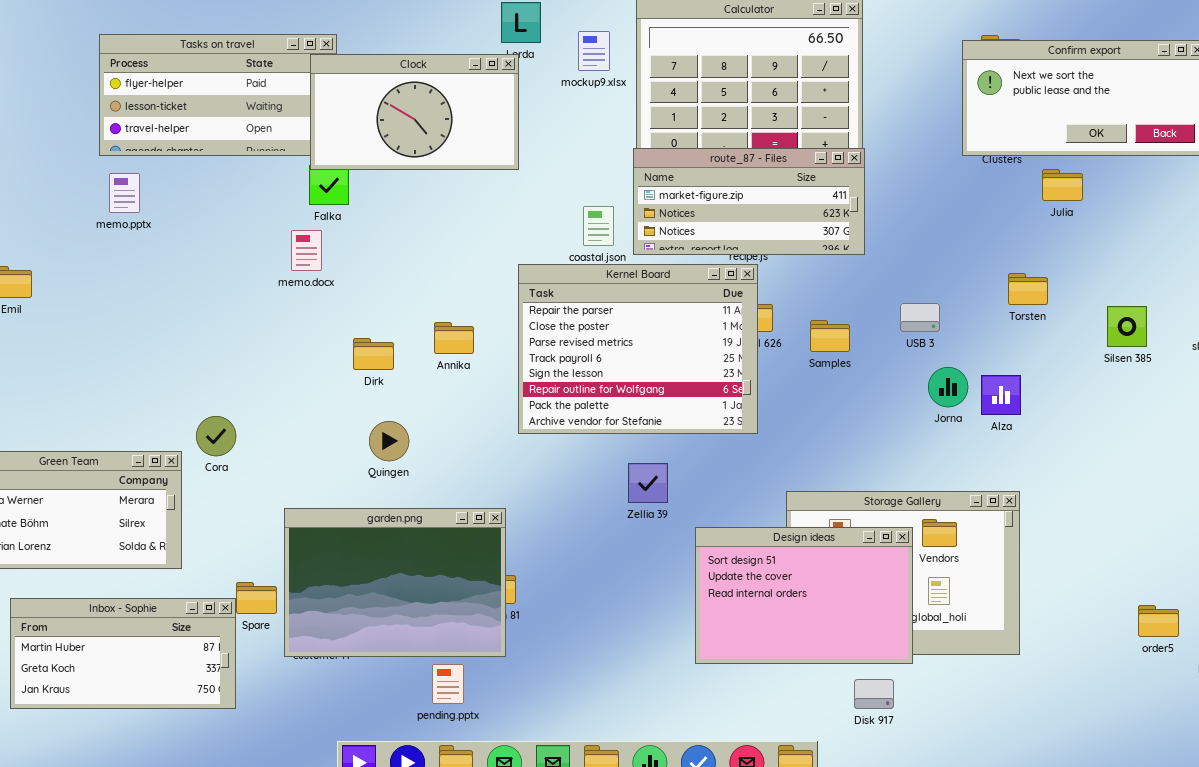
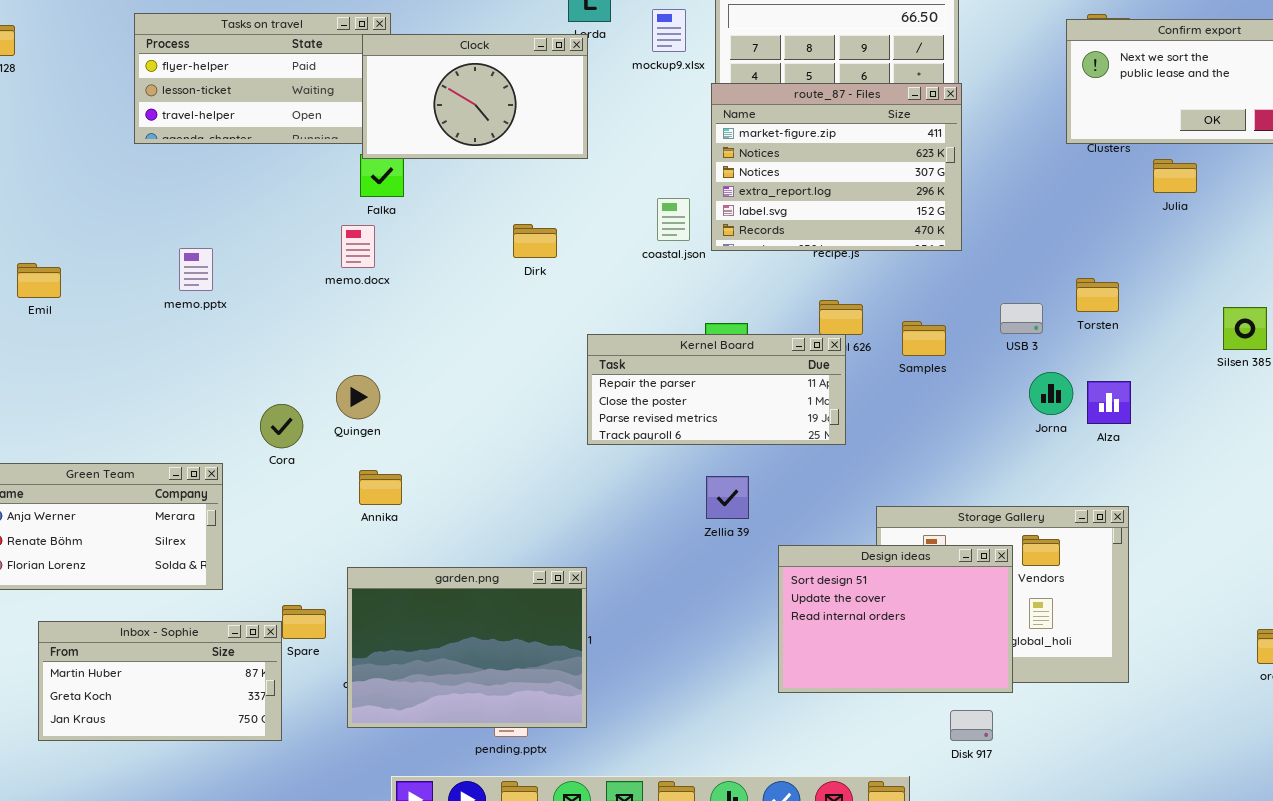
route_87 - Files: [633,148,865,255] -> [711,83,962,251], resized
memo.pptx: [109,173,140,213] -> [179,248,213,291], moved
Kernel Board: [518,264,758,434] -> [587,334,846,445], resized
Torsten: [1008,273,1048,305] -> [1076,278,1119,312], moved
Annika: [434,322,474,354] -> [359,470,402,505], moved
Dirk: [353,338,394,370] -> [513,224,557,258], moved
Cora: [196,416,236,456] -> [260,404,303,448], moved
Quingen: [369,421,409,461] -> [336,375,380,419], moved
garden.png: [284,508,506,657] -> [347,567,587,728], moved

